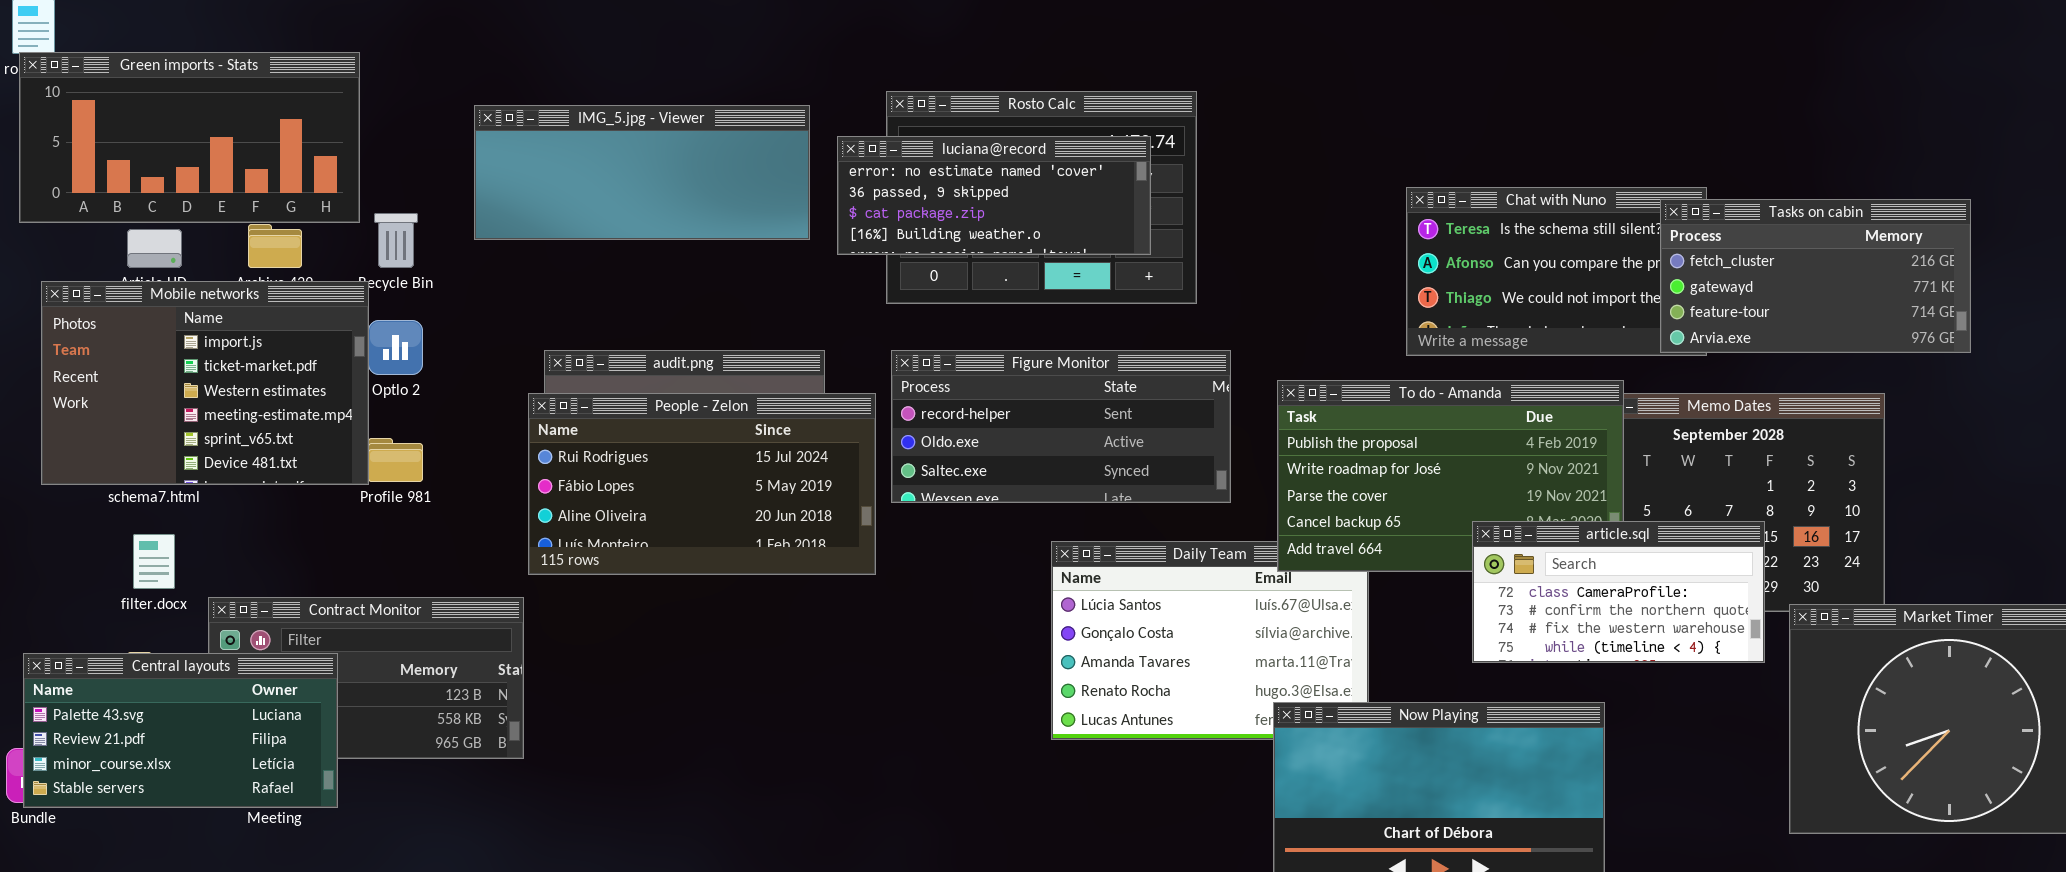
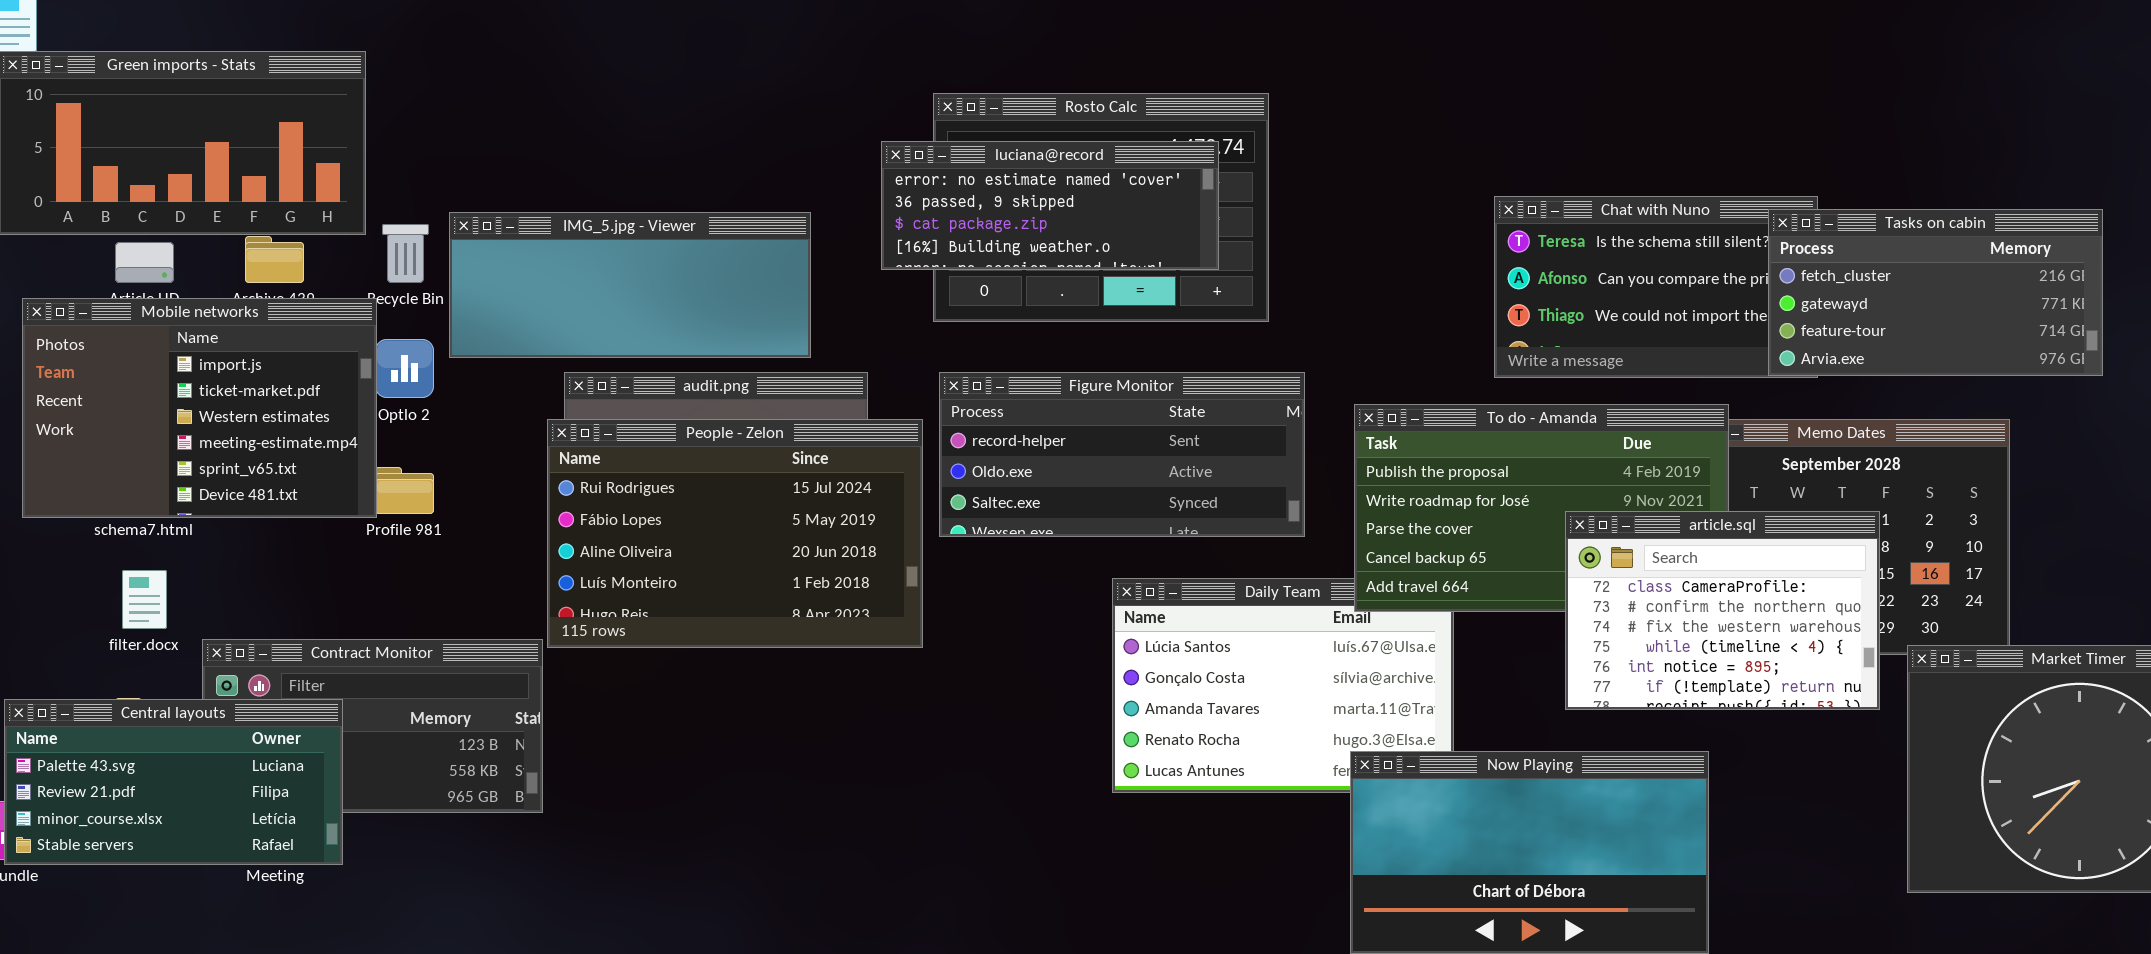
IMG_5.jpg - Viewer: [474,105,810,240] -> [449,212,811,358], moved
People - Zelon: [528,393,876,575] -> [547,419,923,648], resized
article.sql: [1472,521,1765,663] -> [1565,511,1880,710], resized

